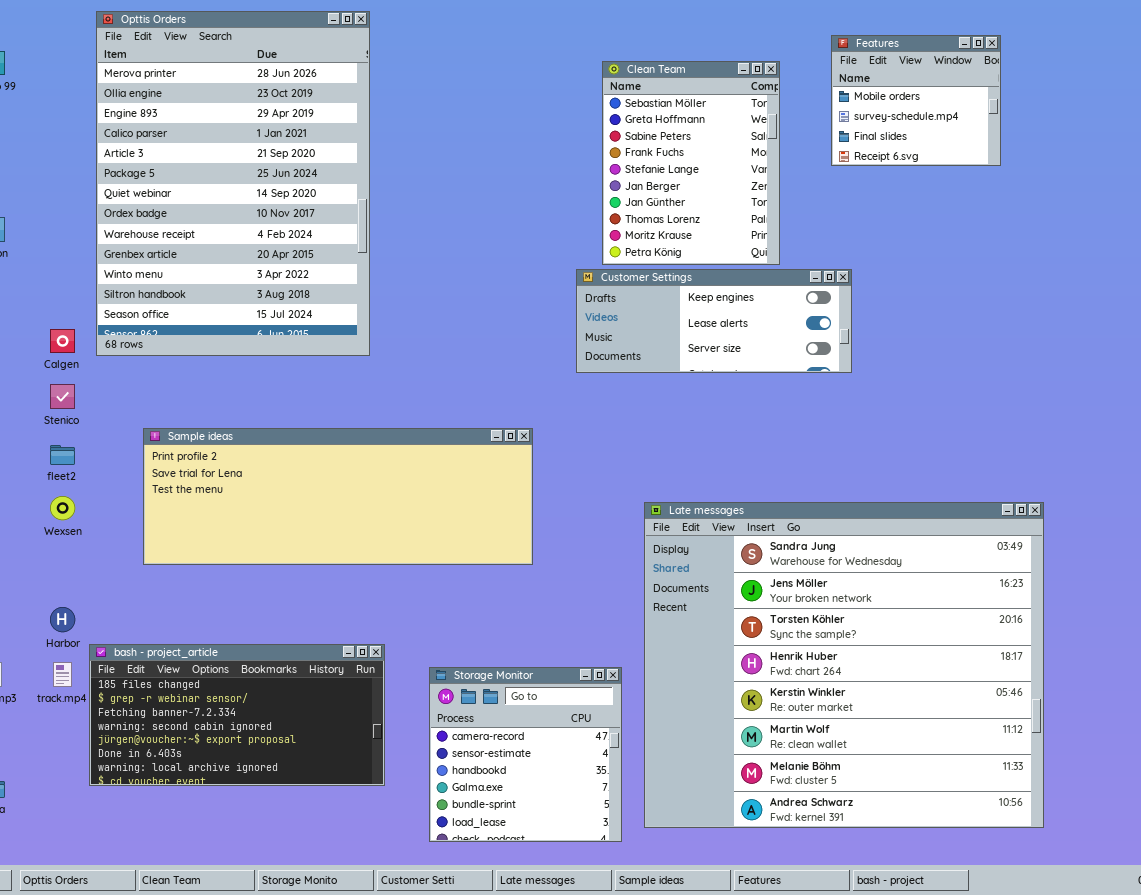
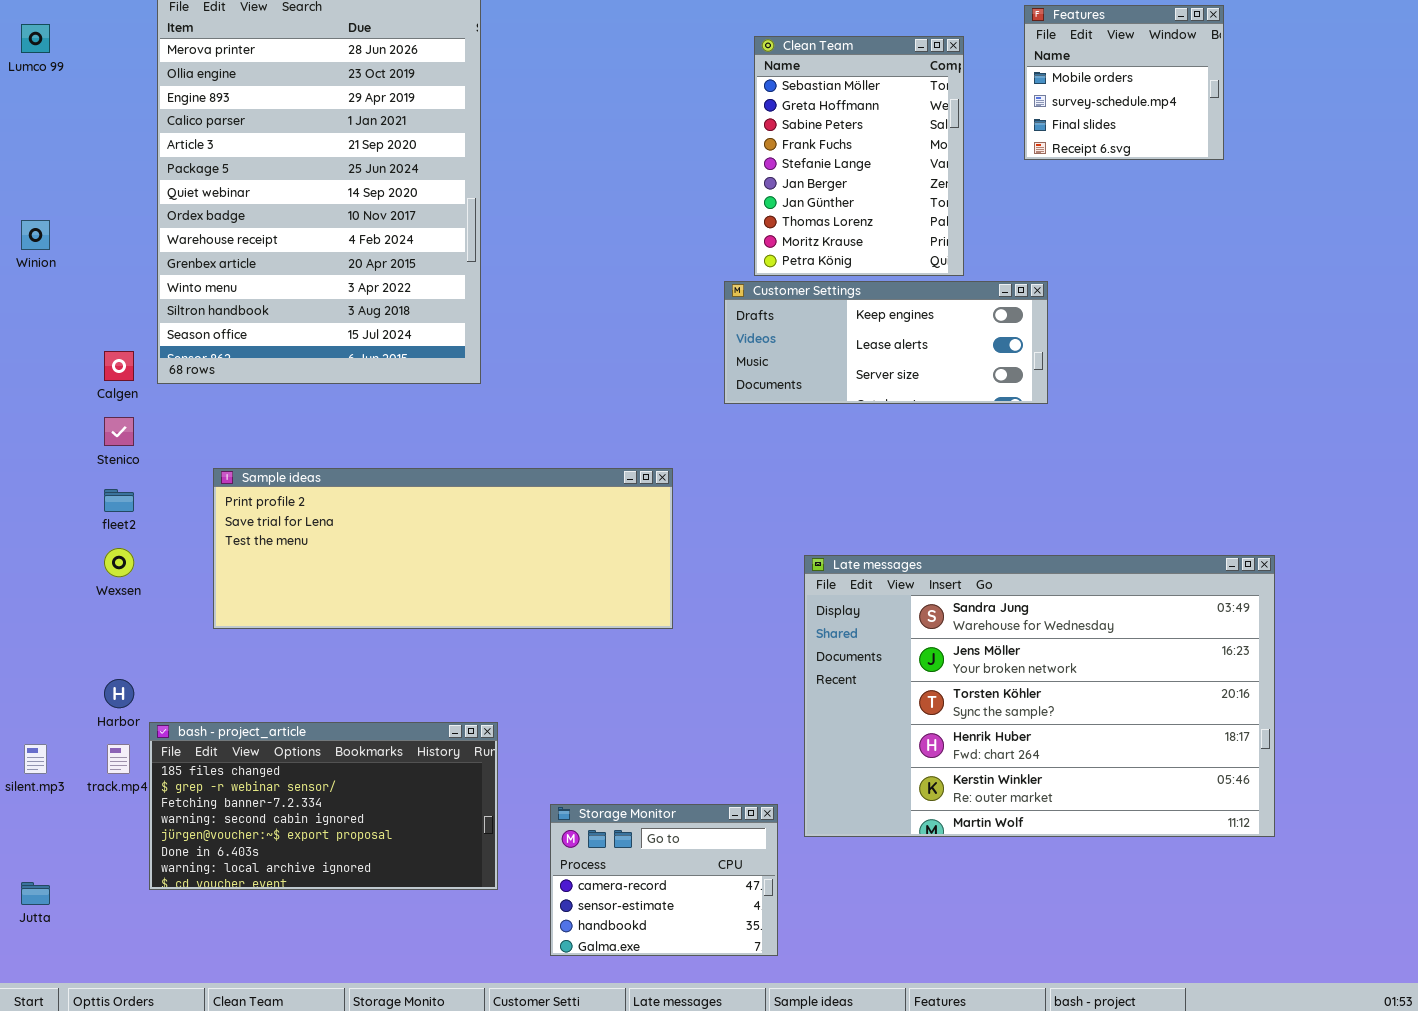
Late messages: [644,502,1044,828] -> [804,555,1275,837], resized
Storage Monitor: [429,667,622,842] -> [550,804,778,956], resized

